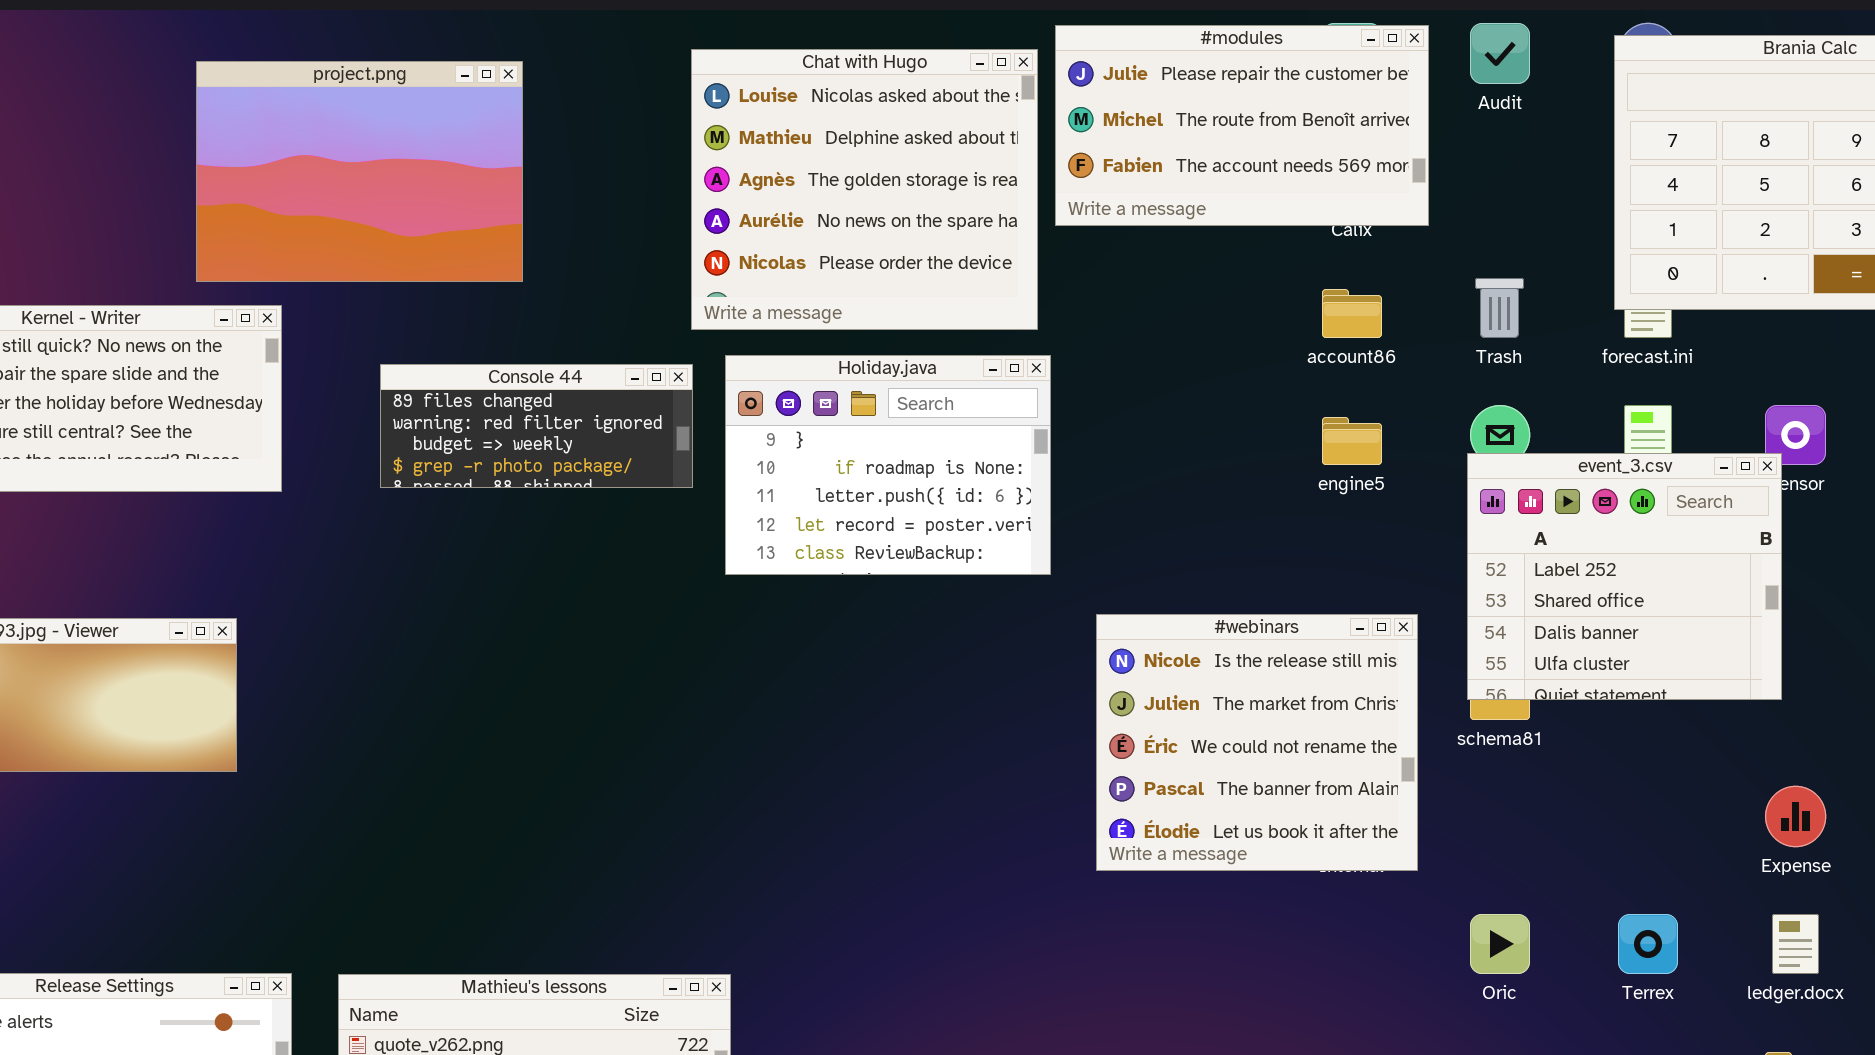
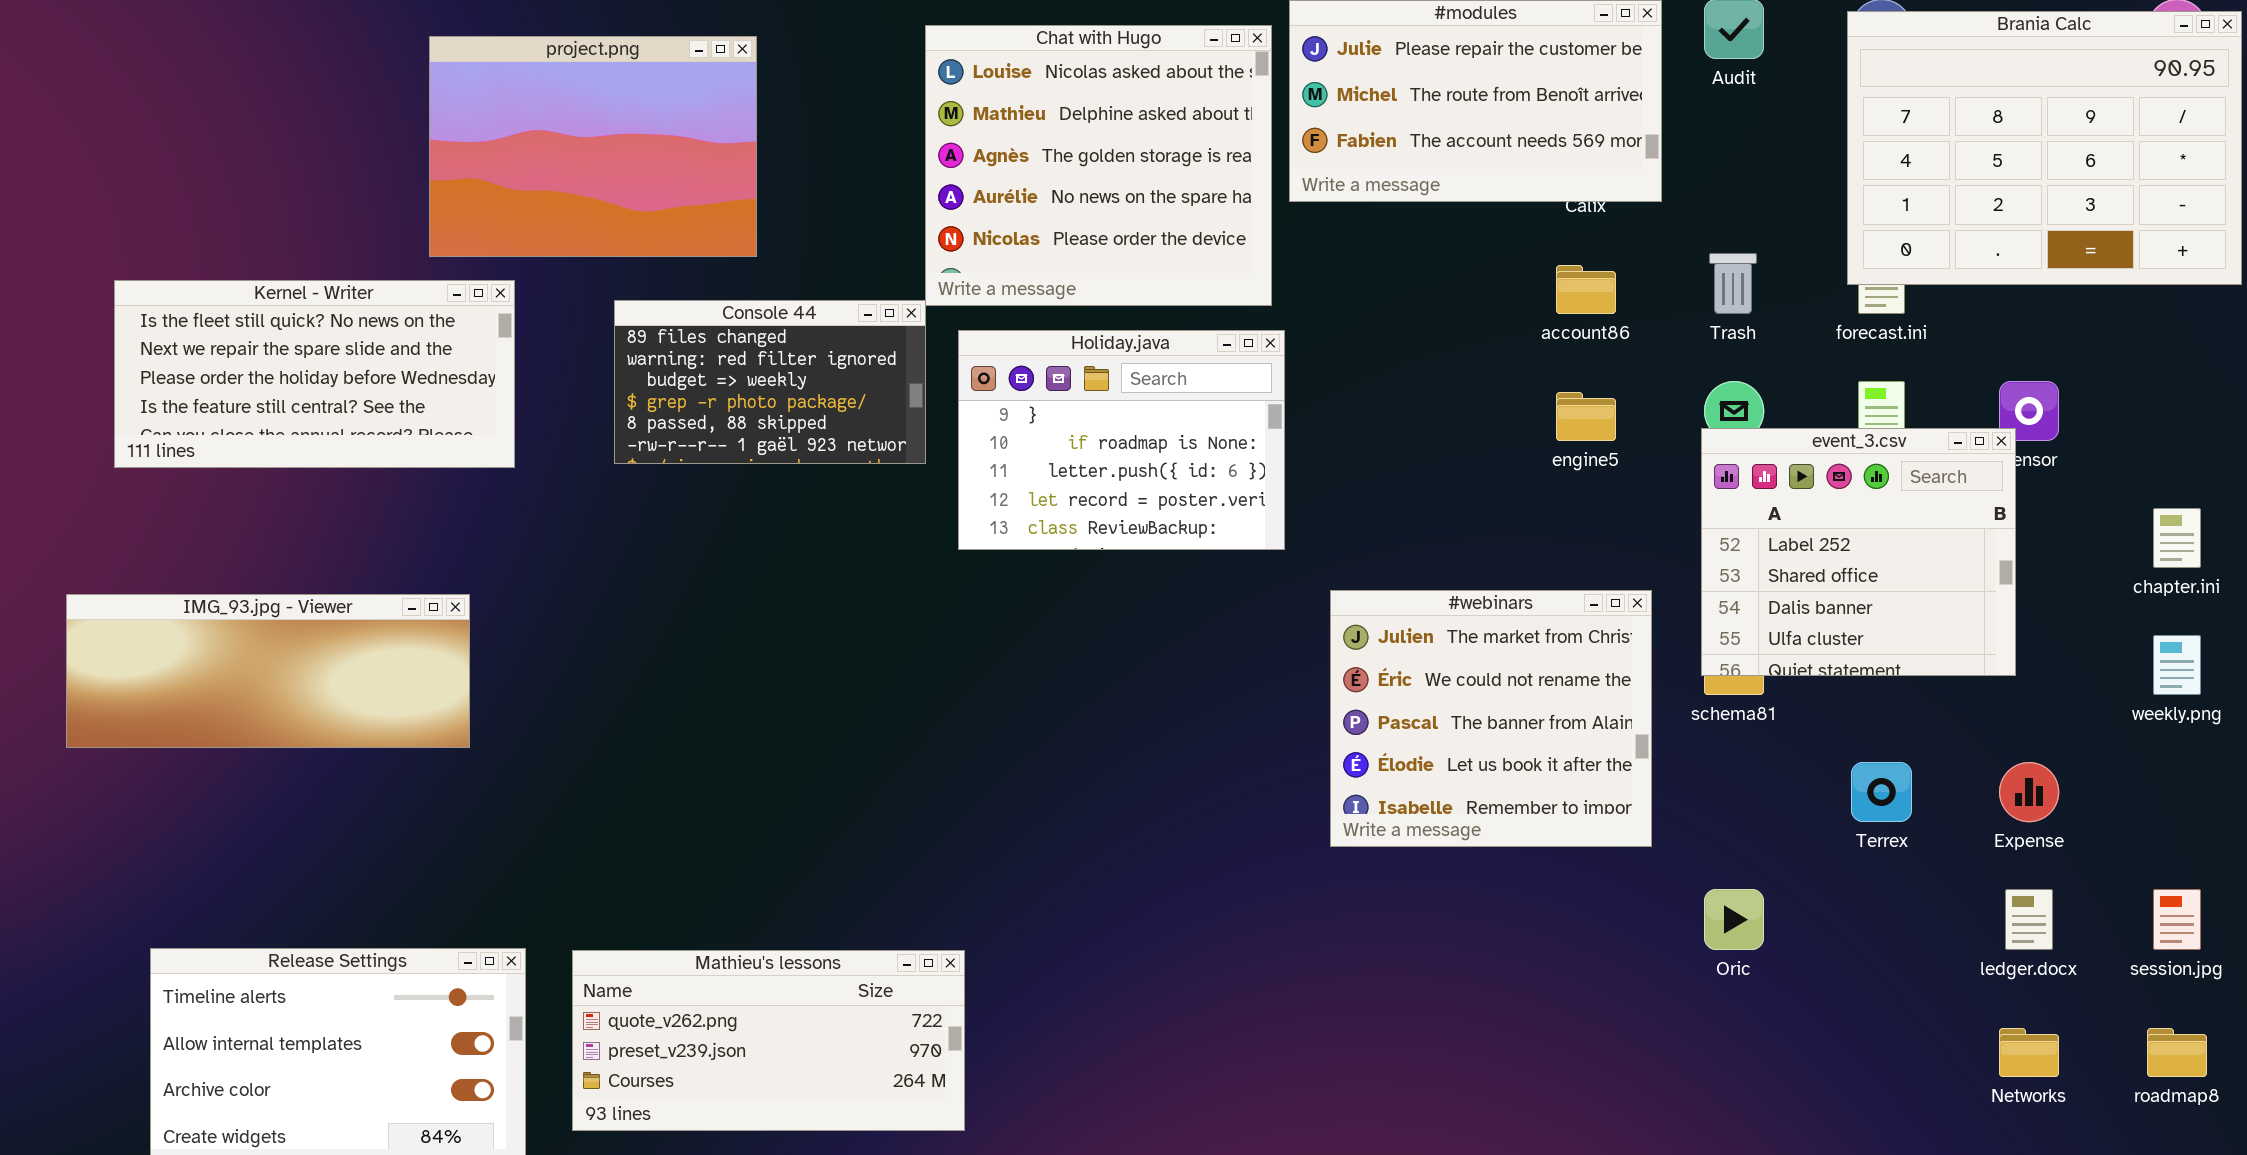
Console 44: [380,364,693,488] -> [614,300,926,464], resized
#webinars: [1096,614,1418,871] -> [1330,590,1652,847], scrolled down 1 row
Terrex: [1618,914,1678,974] -> [1851,762,1912,822], moved

